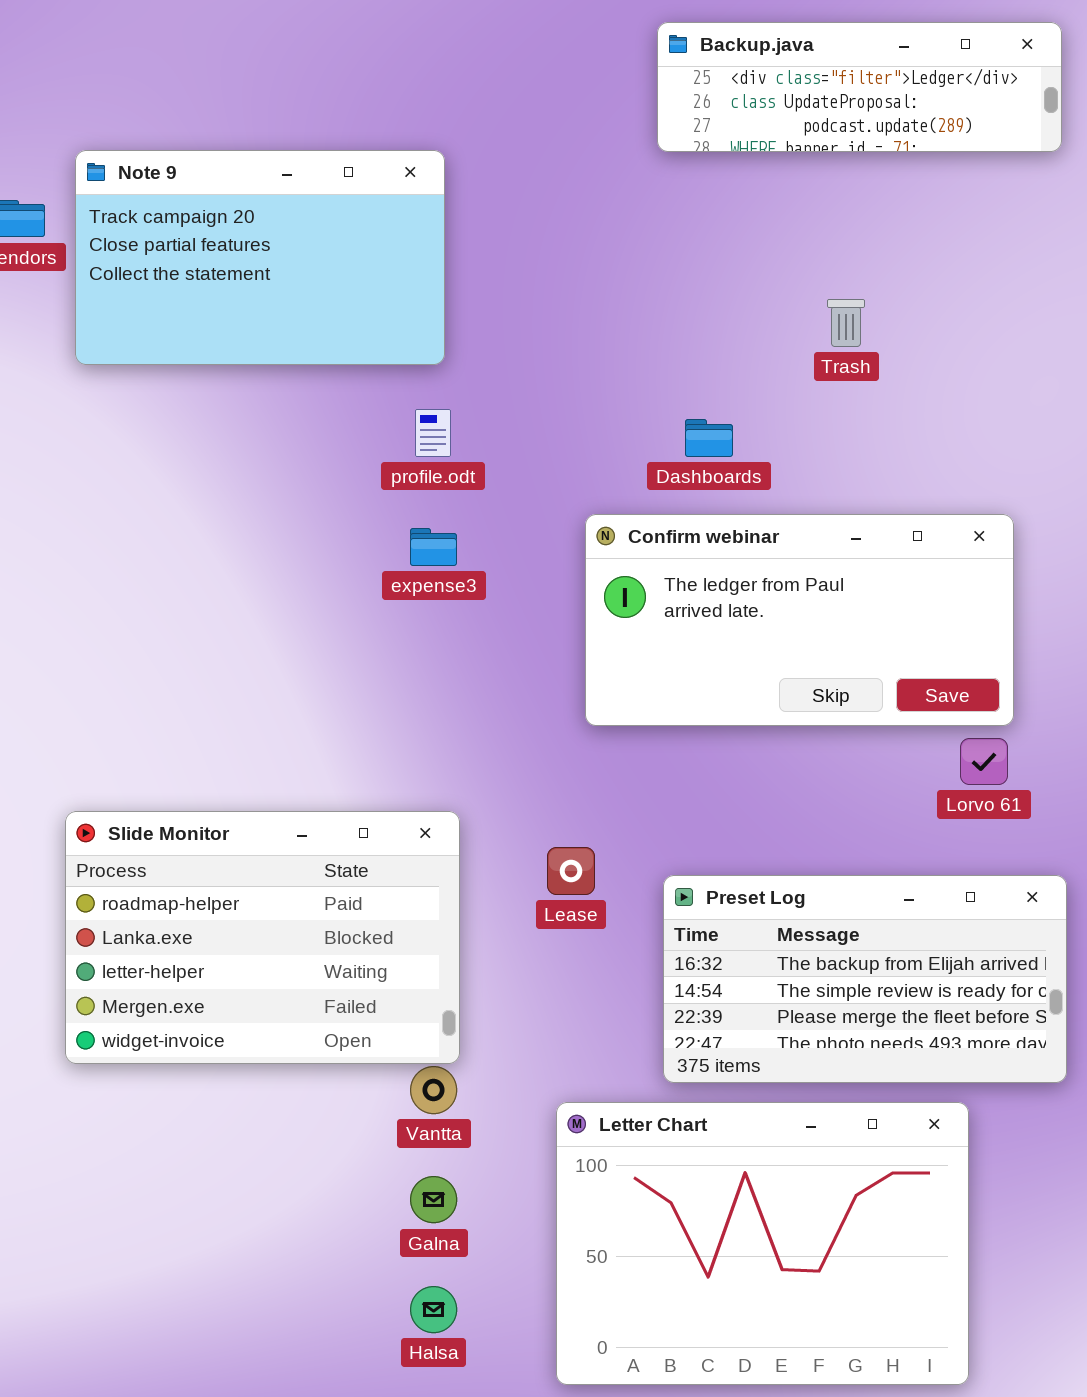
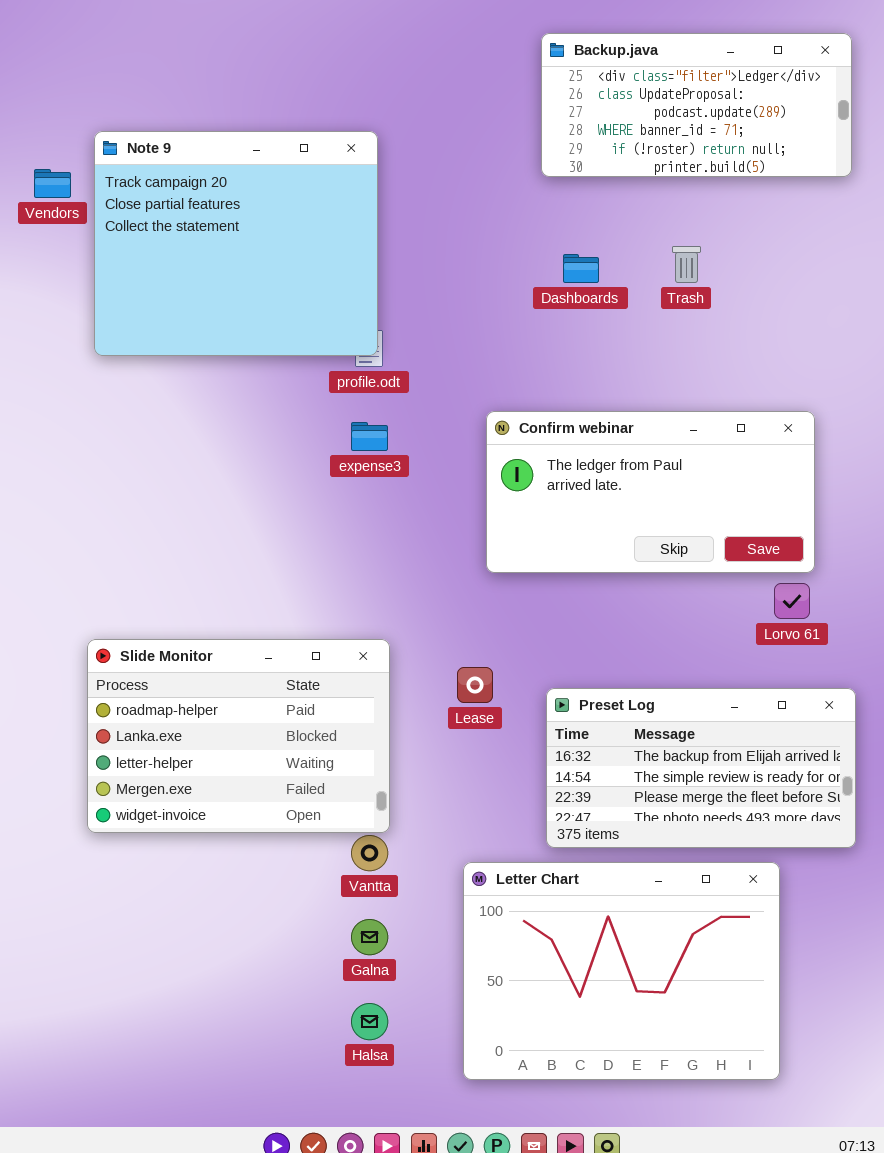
Backup.java: [657,22,1062,152] -> [541,33,852,177], resized
Note 9: [75,150,445,365] -> [94,131,378,356], resized
Dashboards: [685,419,733,457] -> [563,254,599,283], moved

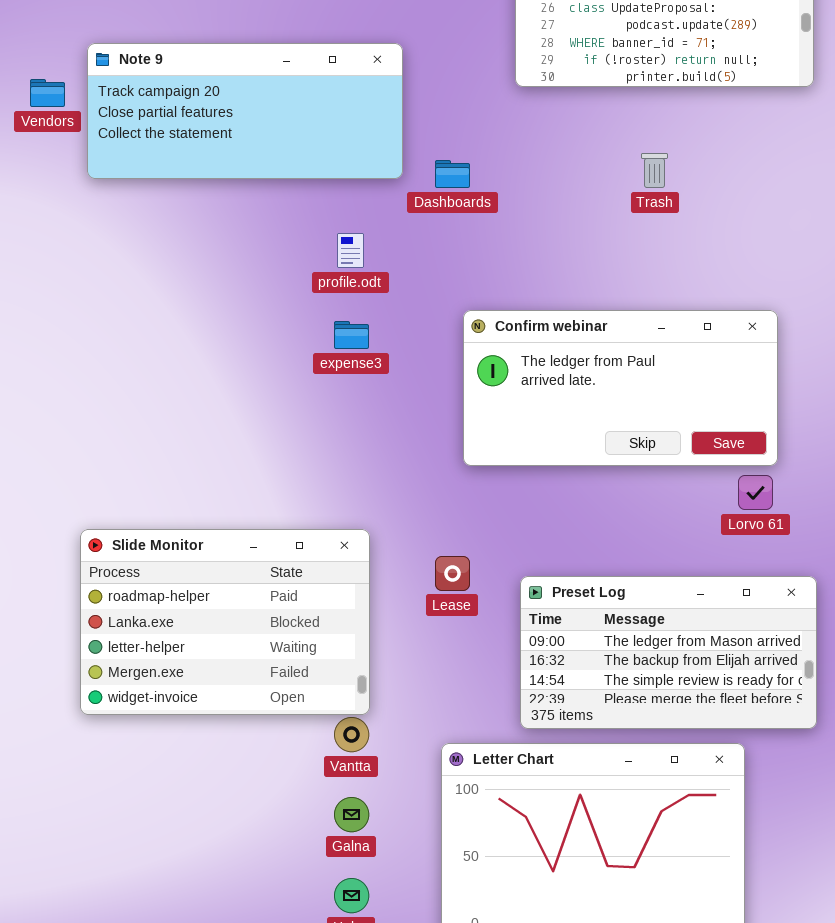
Note 9: [94,131,378,356] -> [87,43,403,179], resized
Dashboards: [563,254,599,283] -> [435,160,470,188], moved
Preset Log: [546,688,856,848] -> [520,576,817,729], scrolled up 1 row

